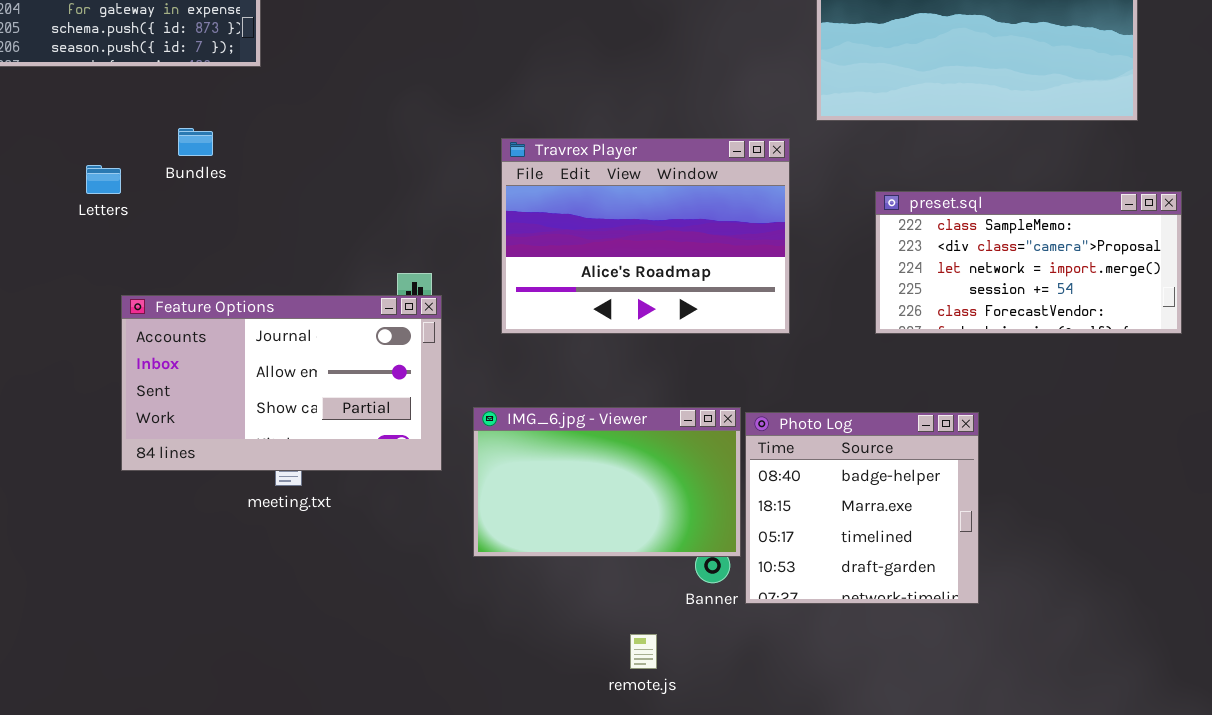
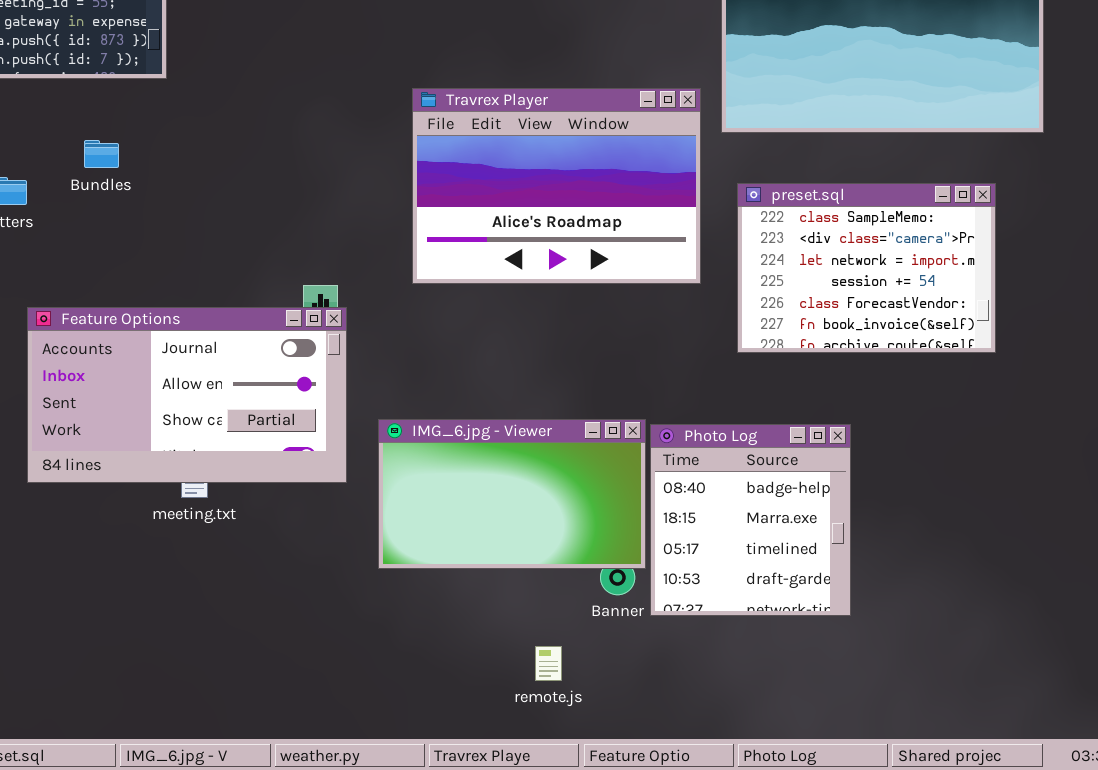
Travrex Player: [501,138,790,334] -> [412,88,701,284], moved
preset.sql: [875,191,1182,334] -> [737,183,996,353], moved, resized
Photo Log: [745,412,979,604] -> [650,424,851,616], resized

